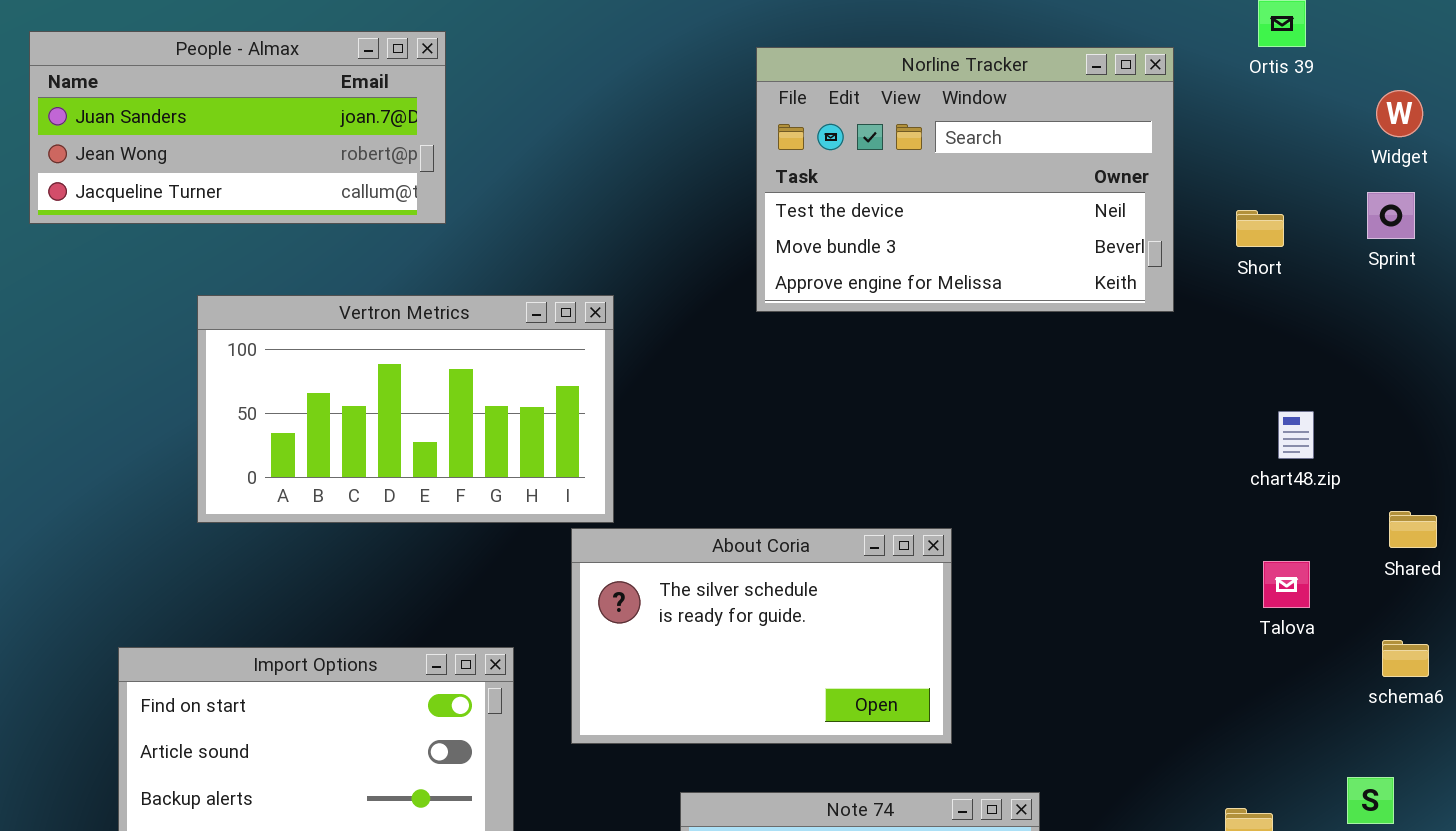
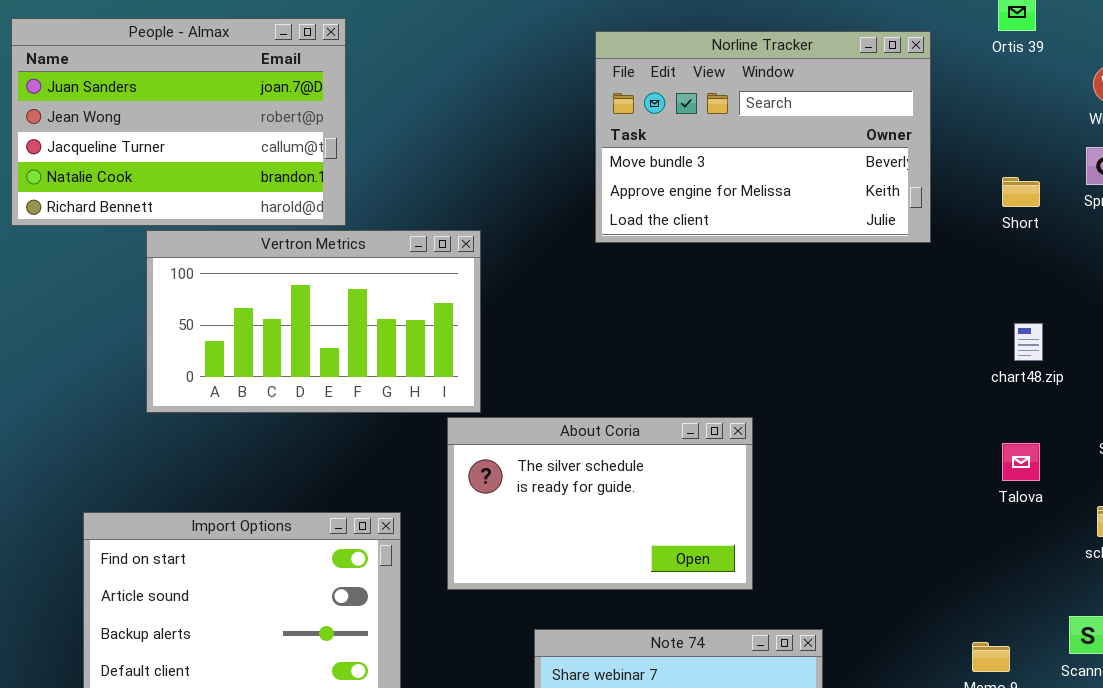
People - Almax: [29,31,446,224] -> [11,18,346,226], resized
Norline Tracker: [756,47,1174,312] -> [595,31,931,243], scrolled down 1 row
Short: [1236,210,1284,247] -> [1002,177,1040,207], moved

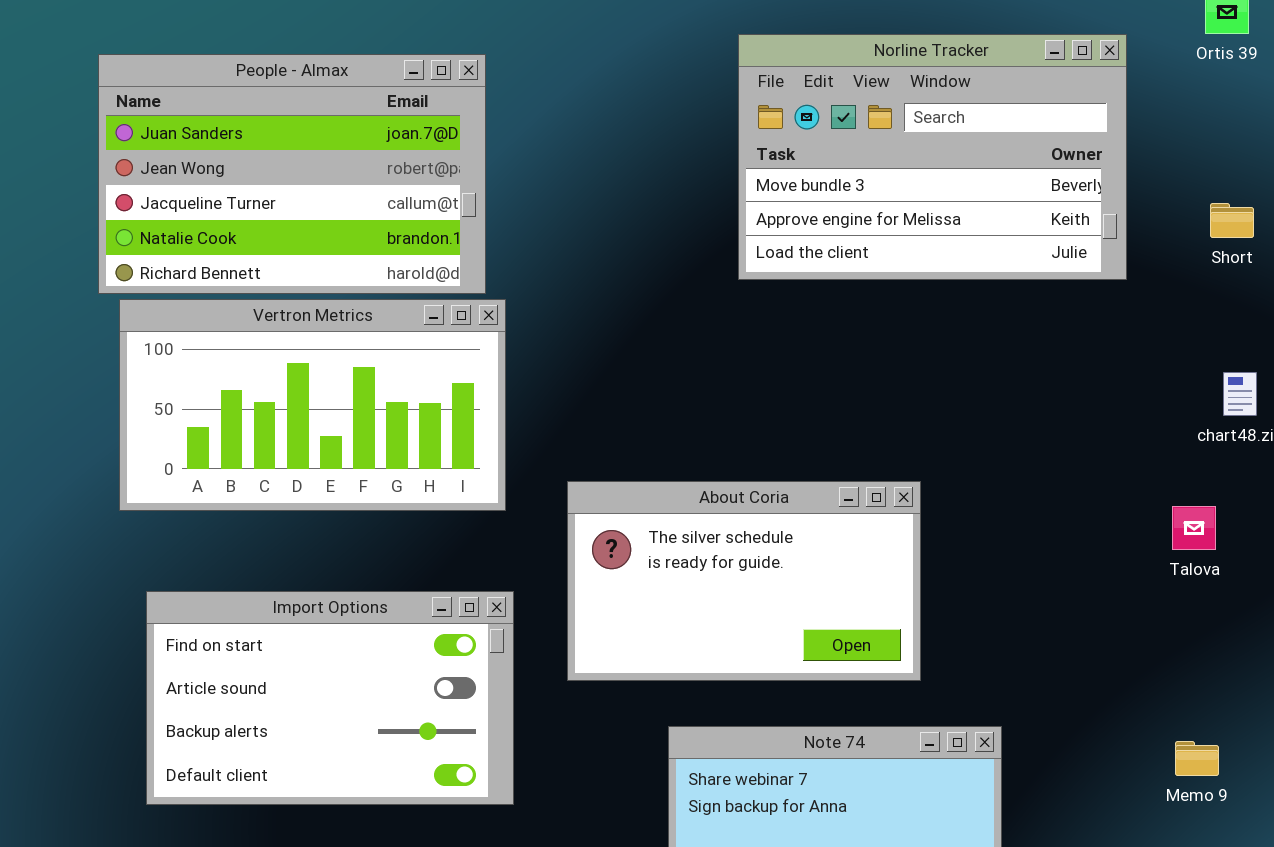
People - Almax: [11,18,346,226] -> [98,54,486,294], moved
Vertron Metrics: [146,230,481,413] -> [119,299,506,511], moved
Talova: [1002,443,1040,481] -> [1172,506,1216,550], moved

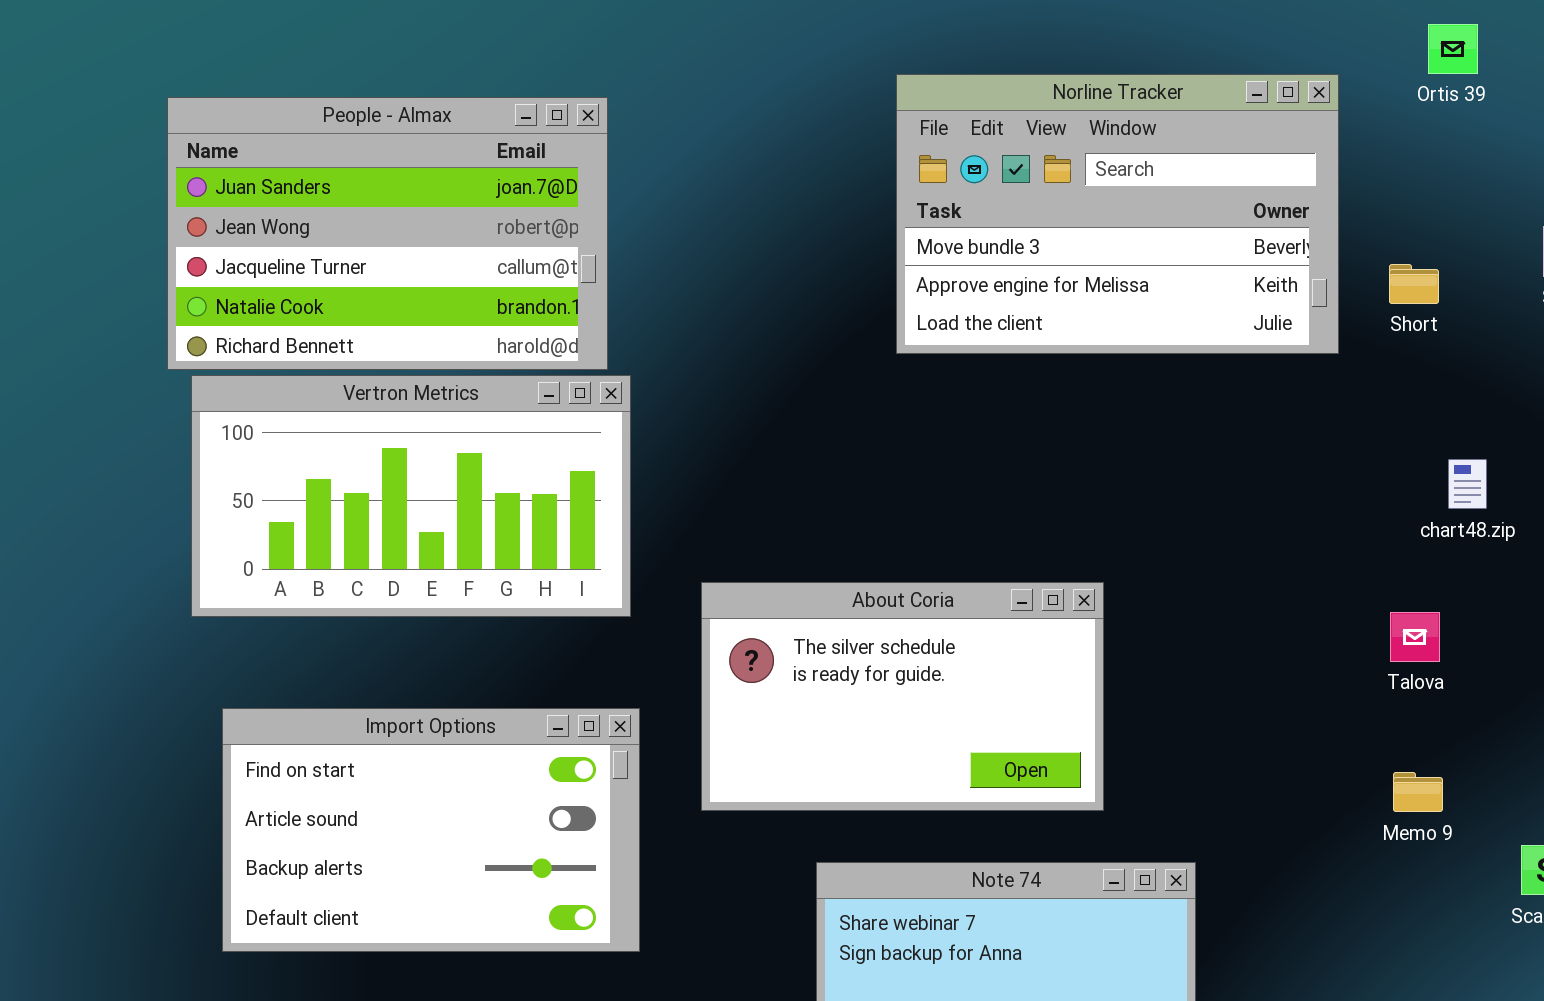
Short: [1210,203,1254,238] -> [1389,264,1439,304], moved
Memo 9: [1175,741,1219,776] -> [1393,772,1443,812], moved

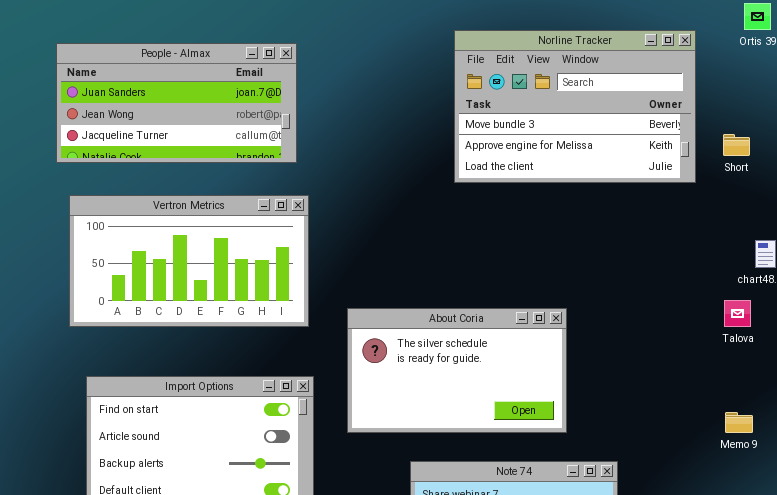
People - Almax: [167,97,608,370] -> [56,43,297,163], resized
Talova: [1390,612,1440,662] -> [724,300,751,327], moved

